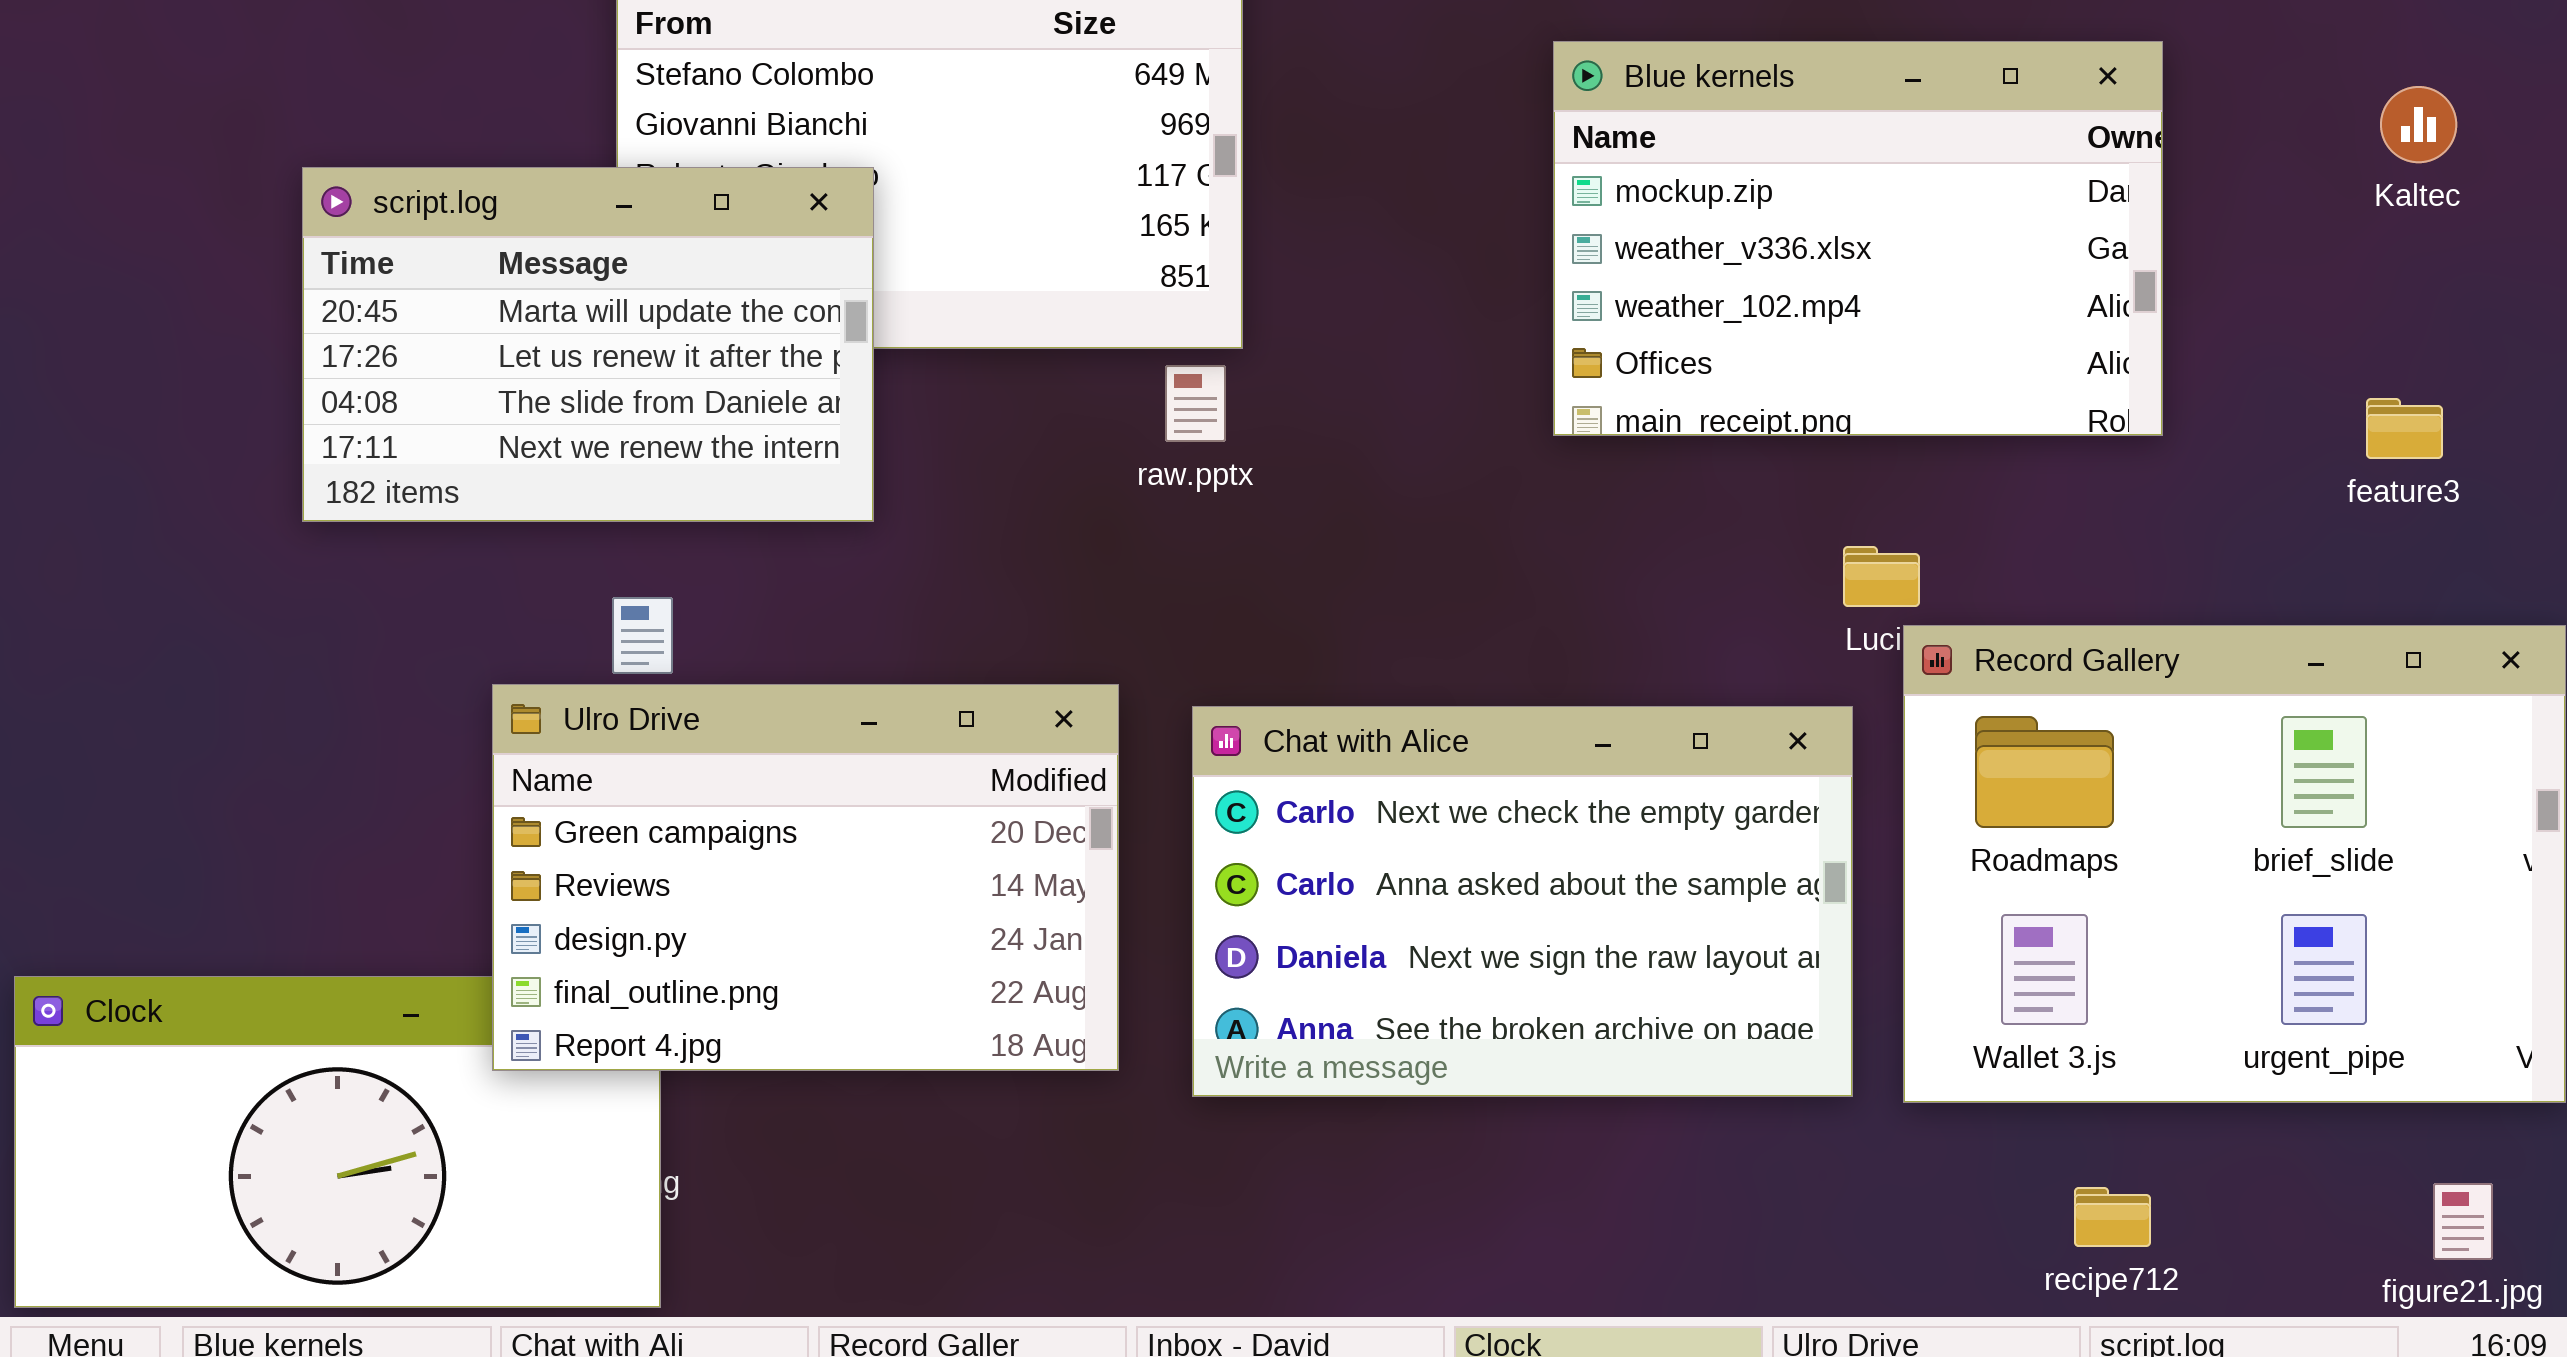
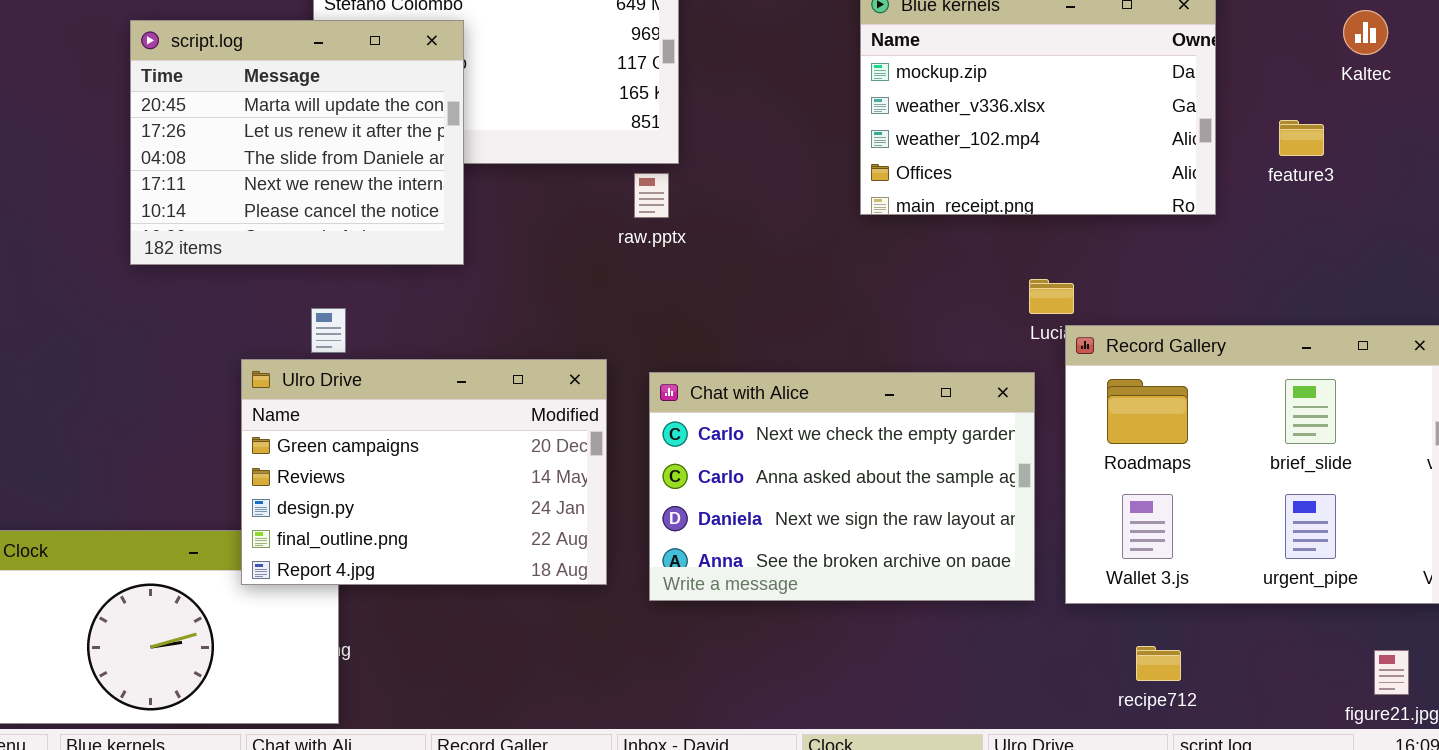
script.log: [302,167,874,522] -> [130,20,464,265], resized
feature3: [2366,398,2443,459] -> [1279,120,1324,156], moved
recipe712: [2074,1187,2151,1247] -> [1136,646,1181,681], moved

